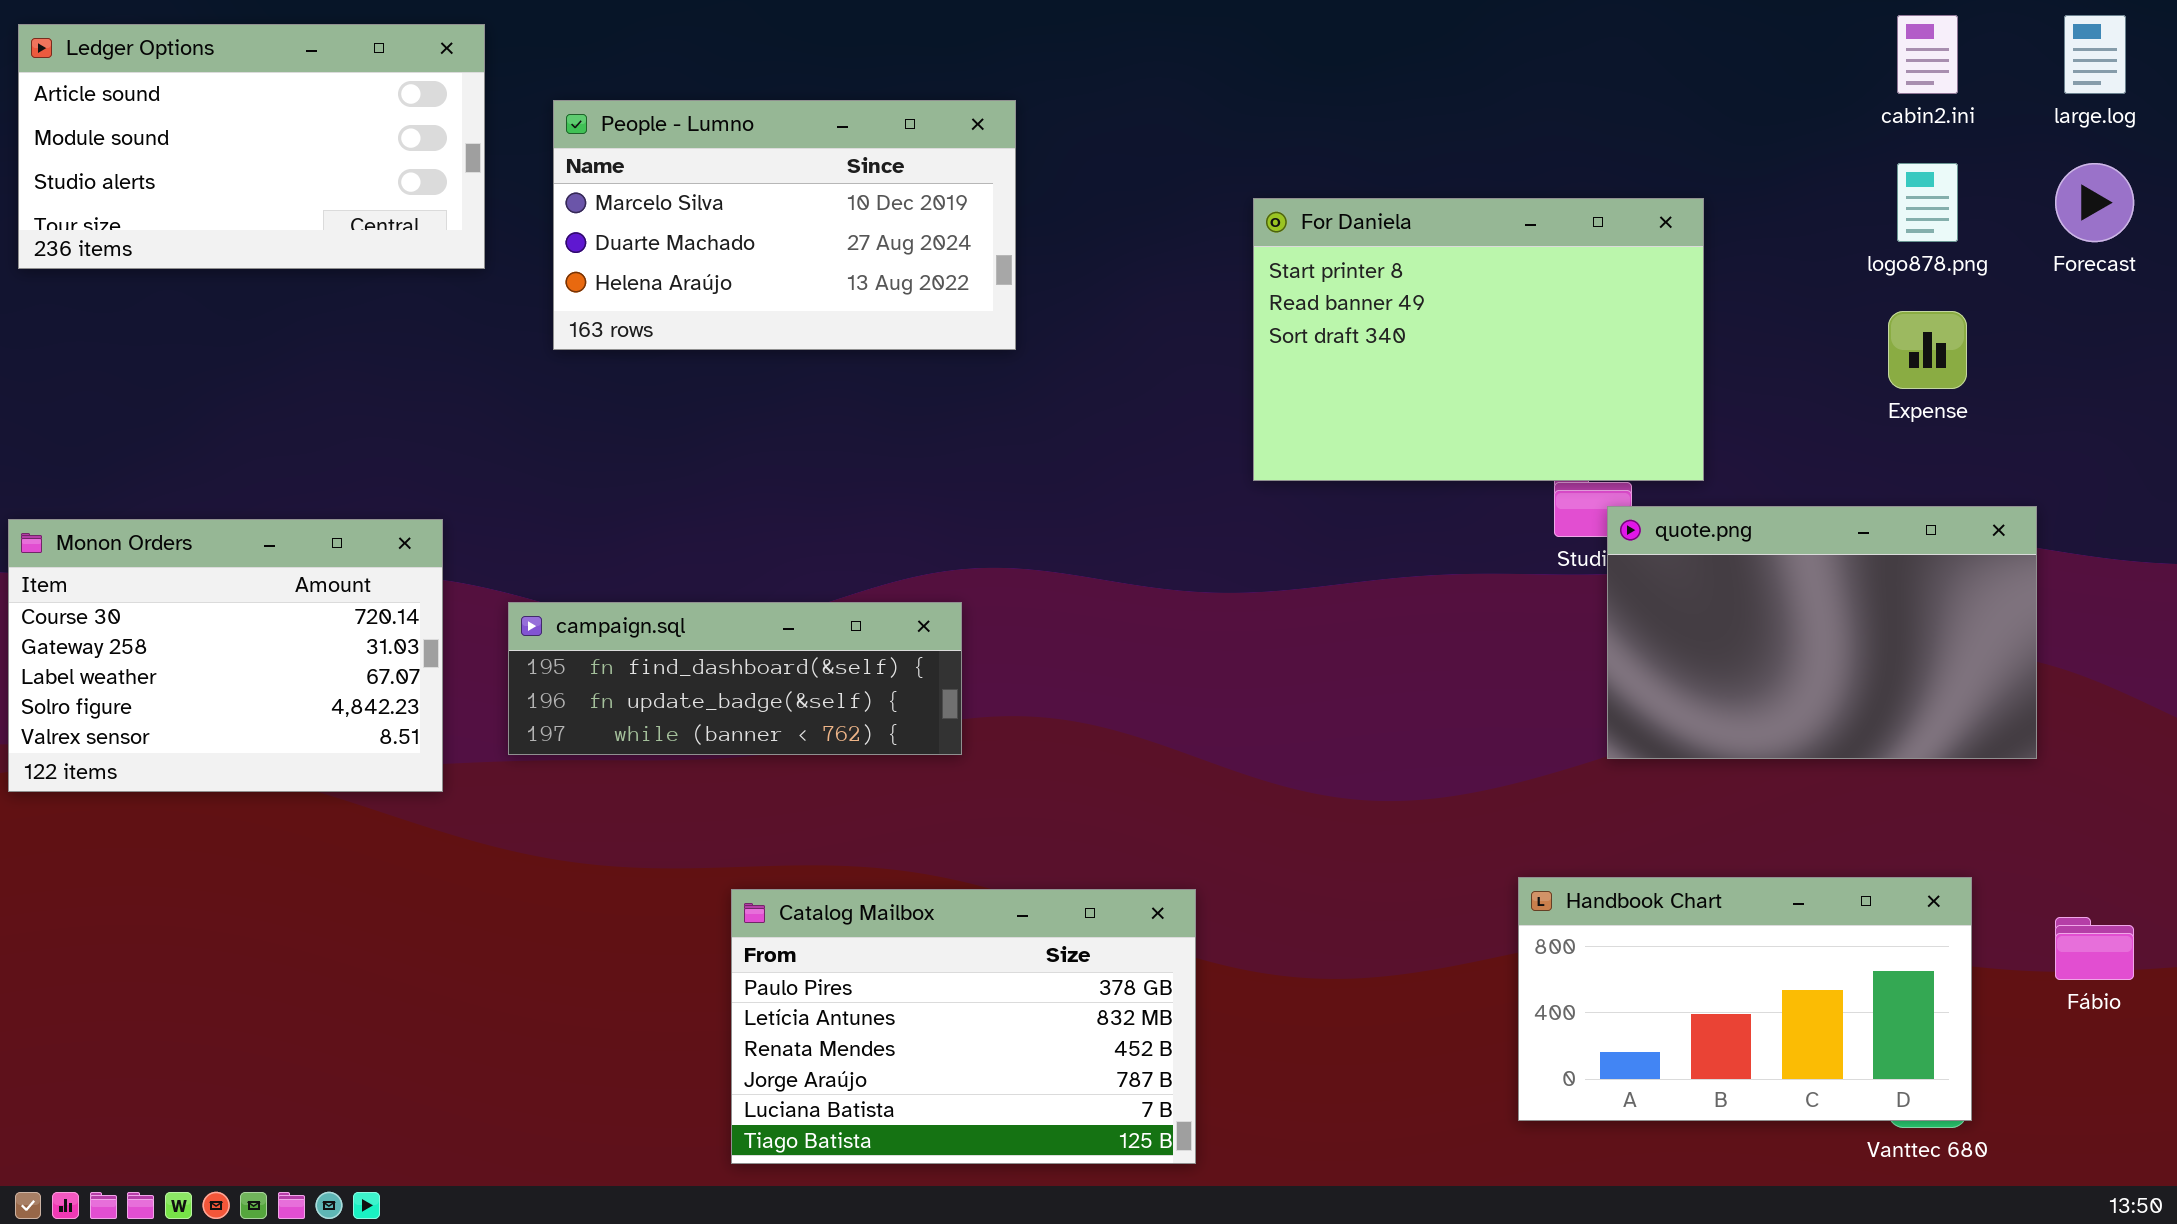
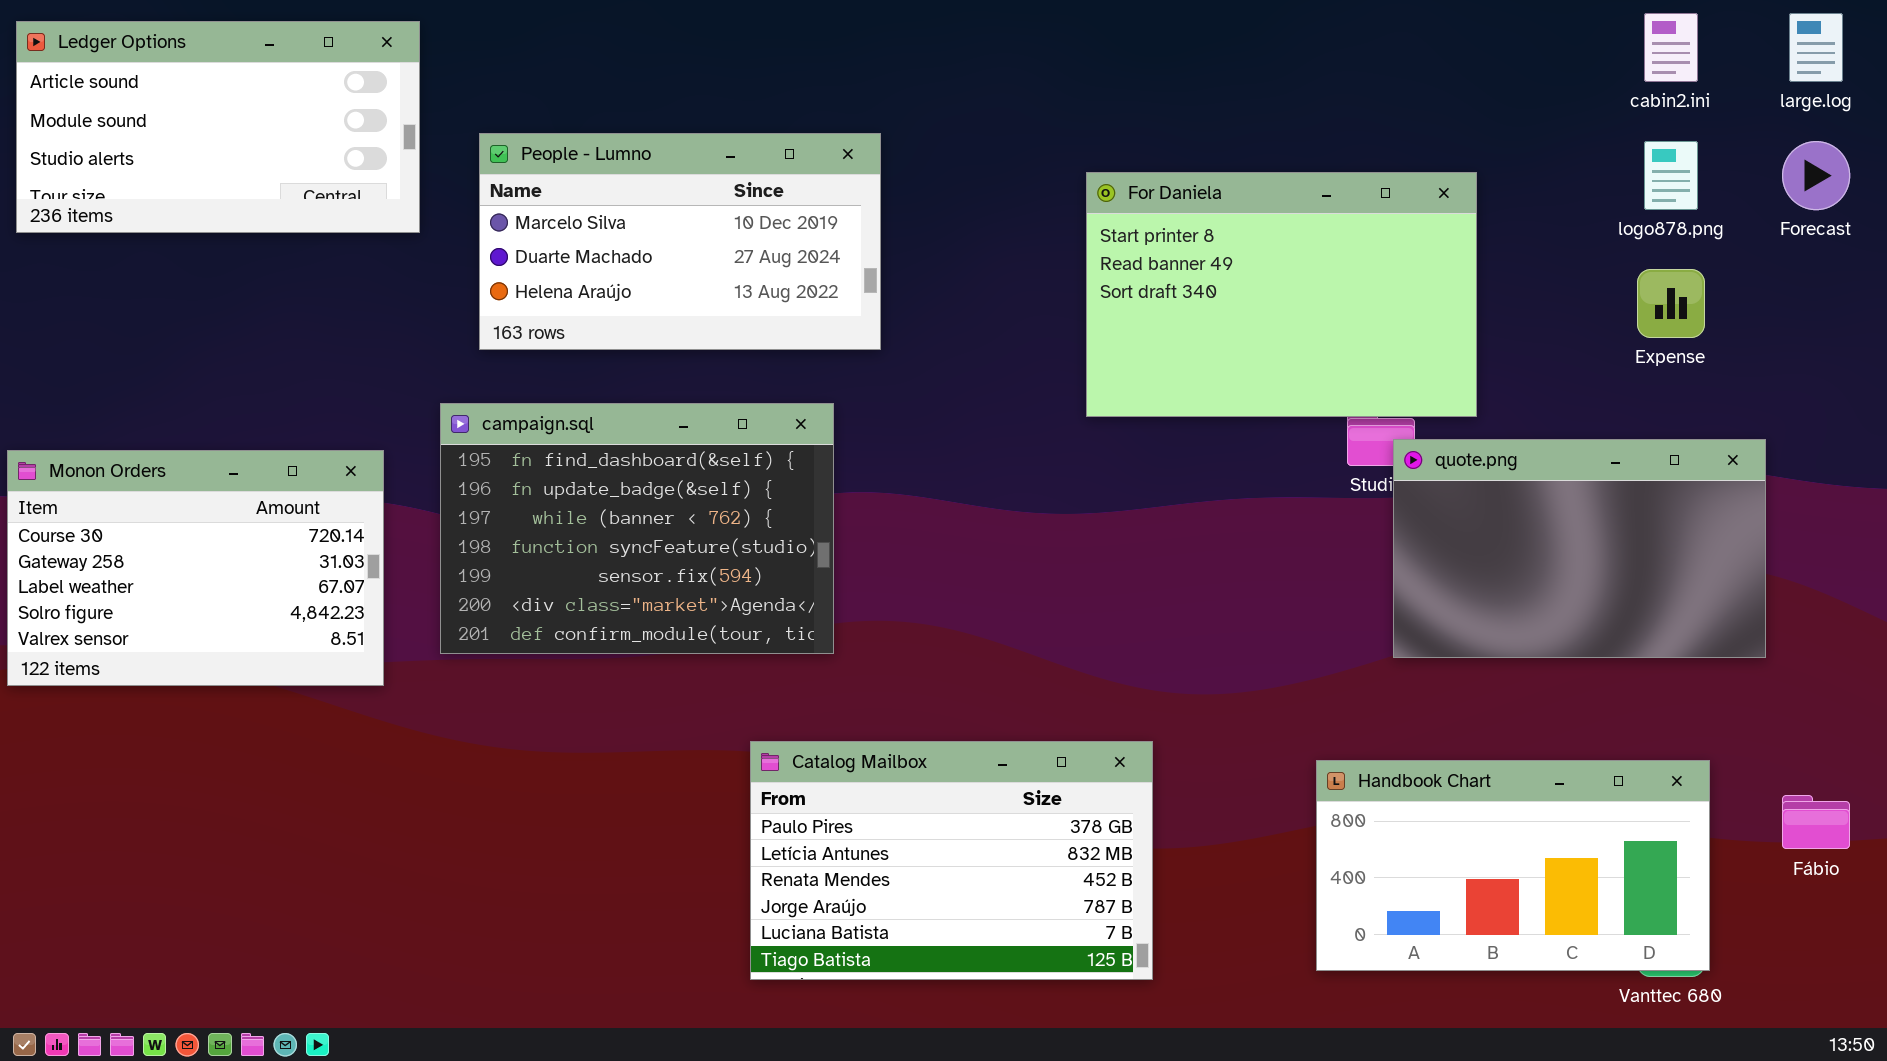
People - Lumno: [553,100,1016,350] -> [479,133,881,350], moved
campaign.sql: [508,602,962,755] -> [440,403,834,654], resized
Catalog Mailbox: [731,889,1196,1164] -> [750,741,1153,980], moved

